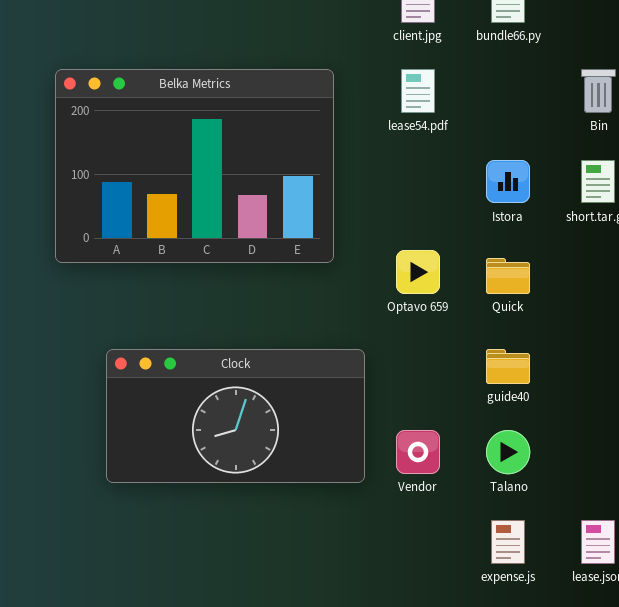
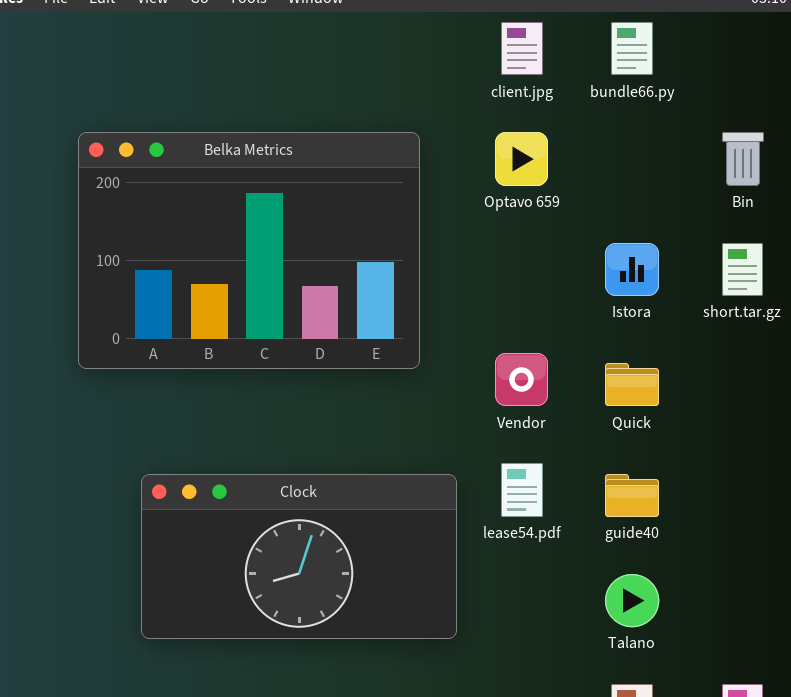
lease54.pdf: [401,69,435,113] -> [501,463,543,517], moved
Optavo 659: [396,250,440,294] -> [495,132,548,186], moved
Vendor: [396,430,440,474] -> [495,353,548,406], moved

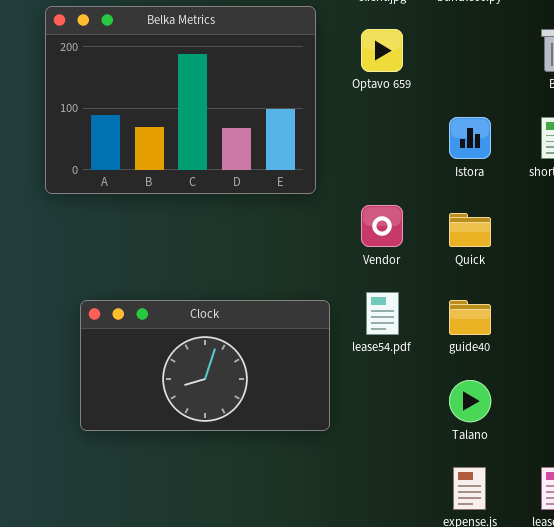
Belka Metrics: [78,132,420,369] -> [45,6,316,194], moved

